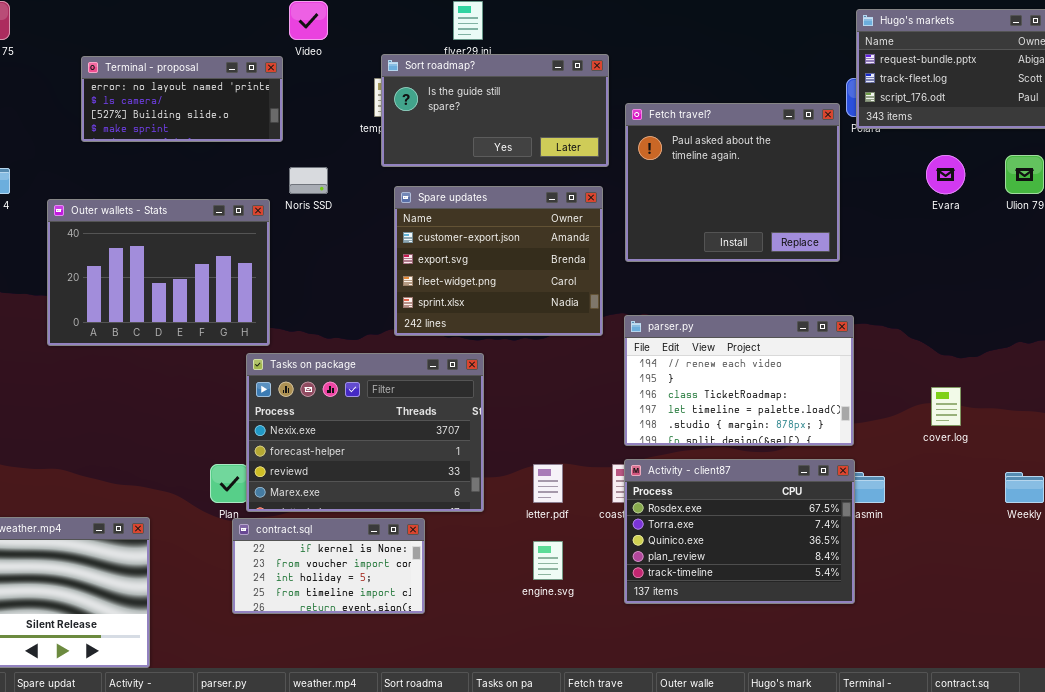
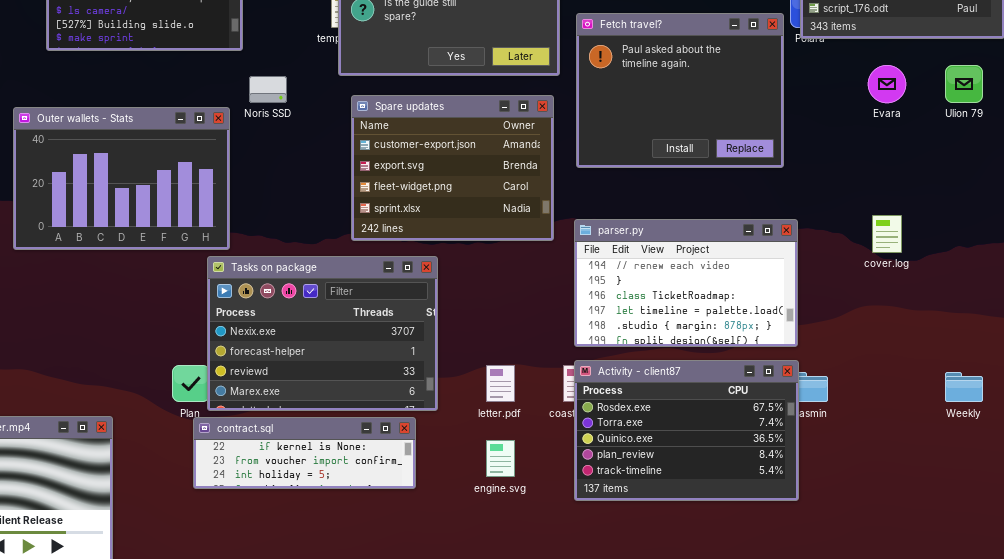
cover.log: [931,387,961,426] -> [872,215,902,253], moved
contract.sql: [232,518,425,614] -> [193,417,416,489], resized

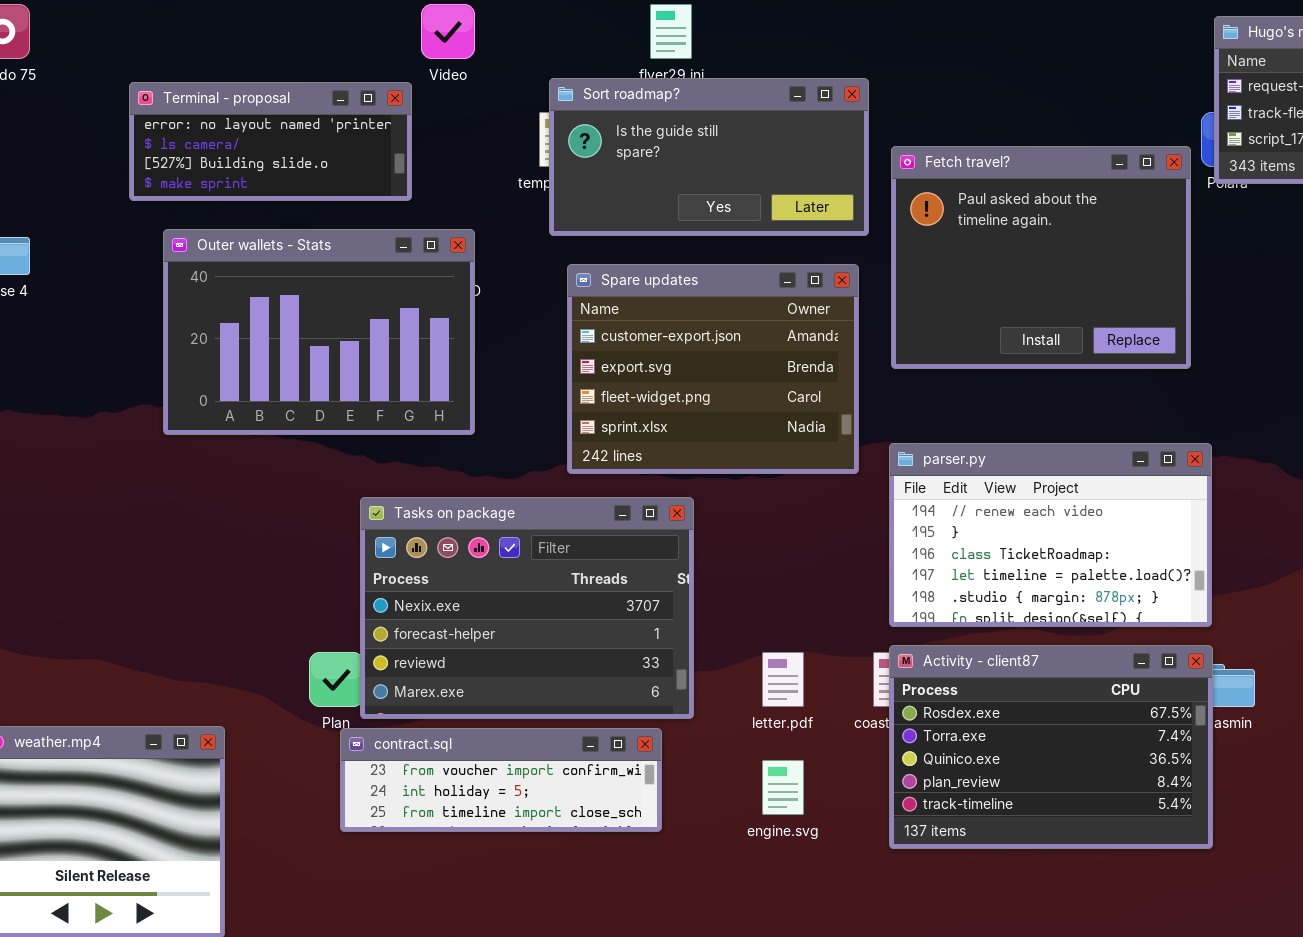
Outer wallets - Stats: [13,107,230,250] -> [163,229,475,435], moved
contract.sql: [193,417,416,489] -> [340,728,662,832], scrolled down 1 row

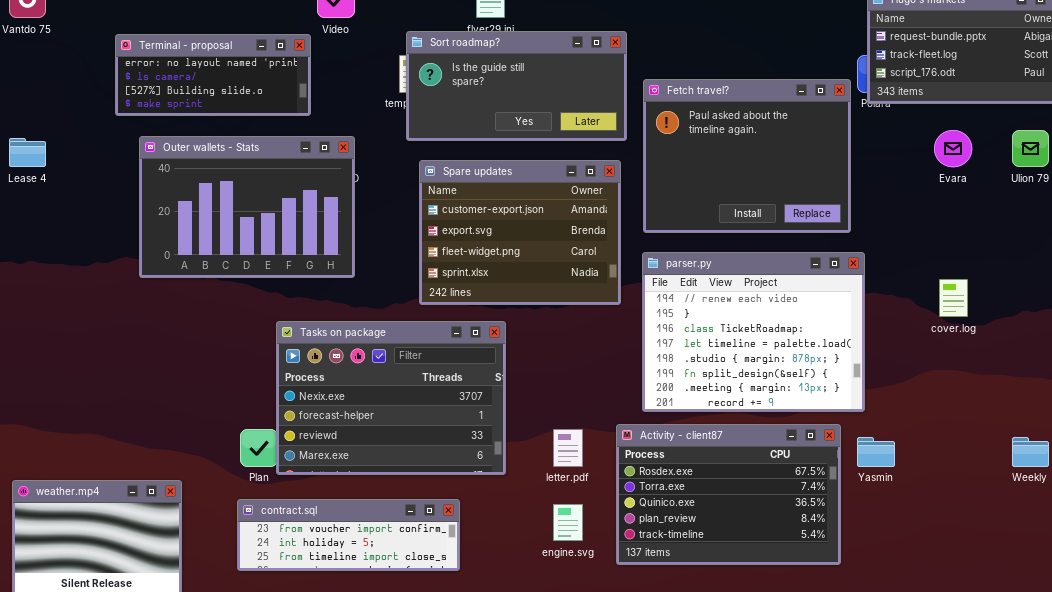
parser.py: [889,443,1212,627] -> [642,252,865,412], resized
Activity - client87: [889,645,1213,849] -> [616,424,841,565], moved
contract.sql: [340,728,662,832] -> [237,499,460,571], moved

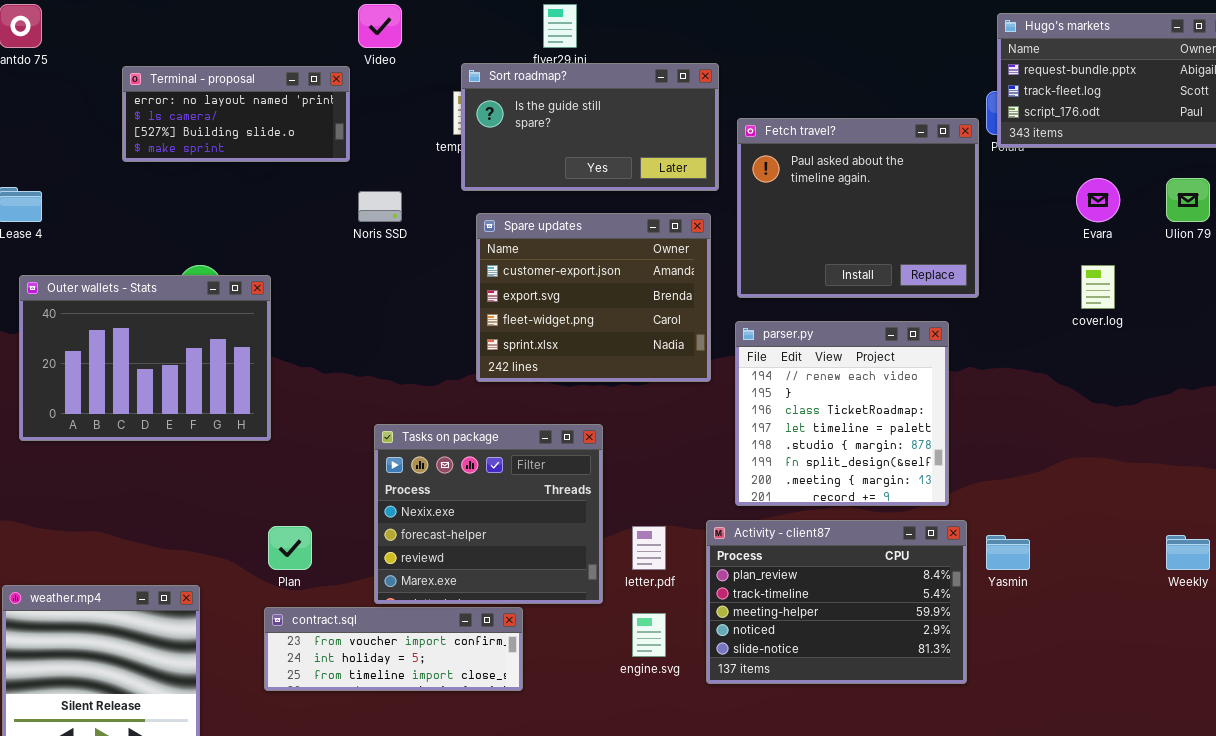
Outer wallets - Stats: [139,136,355,278] -> [19,275,271,441], moved
parser.py: [642,252,865,412] -> [735,321,949,506], resized
cover.log: [939,279,968,317] -> [1081,265,1115,309], moved
Tasks on package: [276,321,506,475] -> [374,424,603,604], moved, resized
Activity - client87: [616,424,841,565] -> [706,520,967,684], scrolled down 3 rows

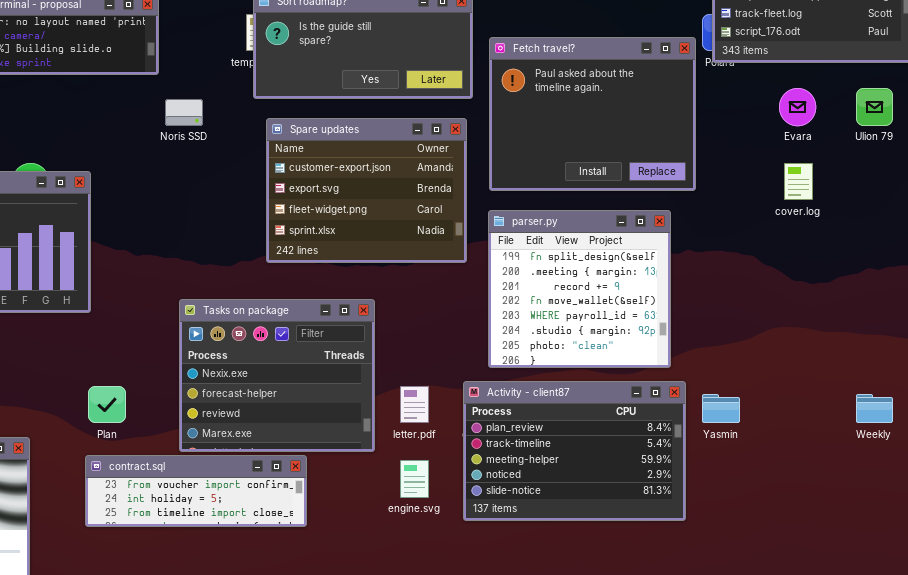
parser.py: [735,321,949,506] -> [488,210,671,368], scrolled down 5 rows

